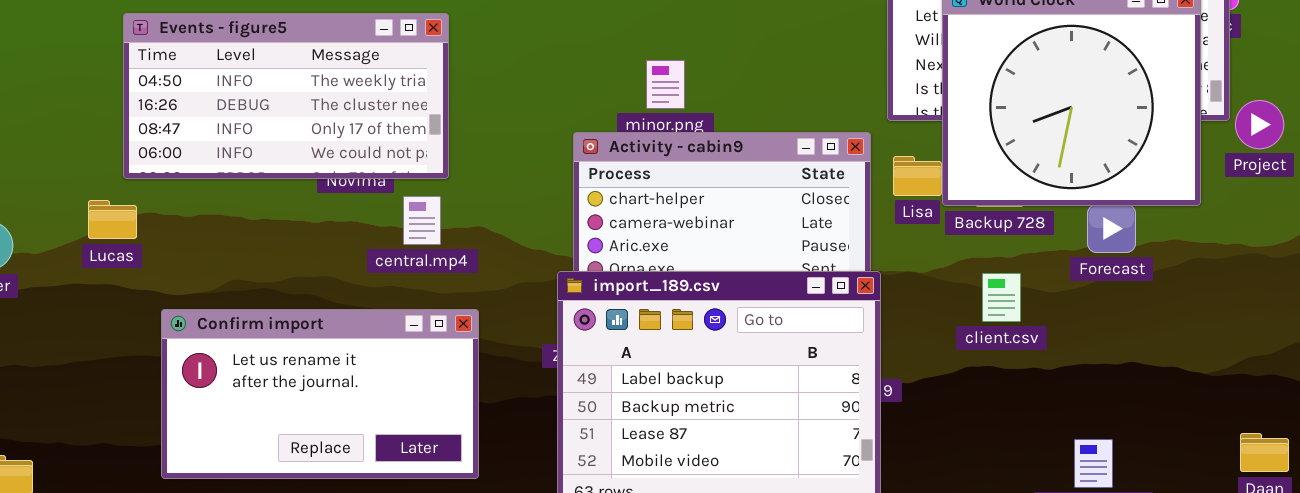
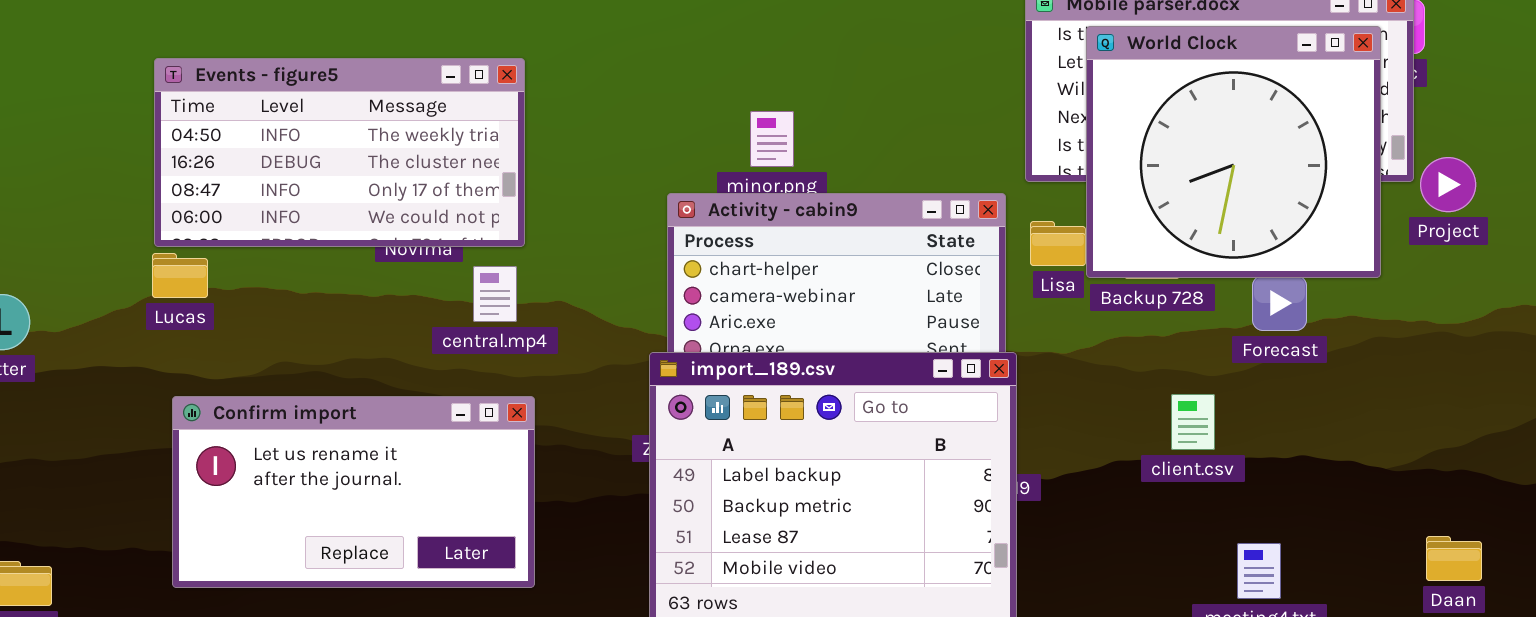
Lucas: [88,200,137,239] -> [152,253,208,298], moved
client.csv: [982,273,1021,322] -> [1171,394,1215,450], moved
Confirm import: [161,309,479,479] -> [172,396,535,588], moved

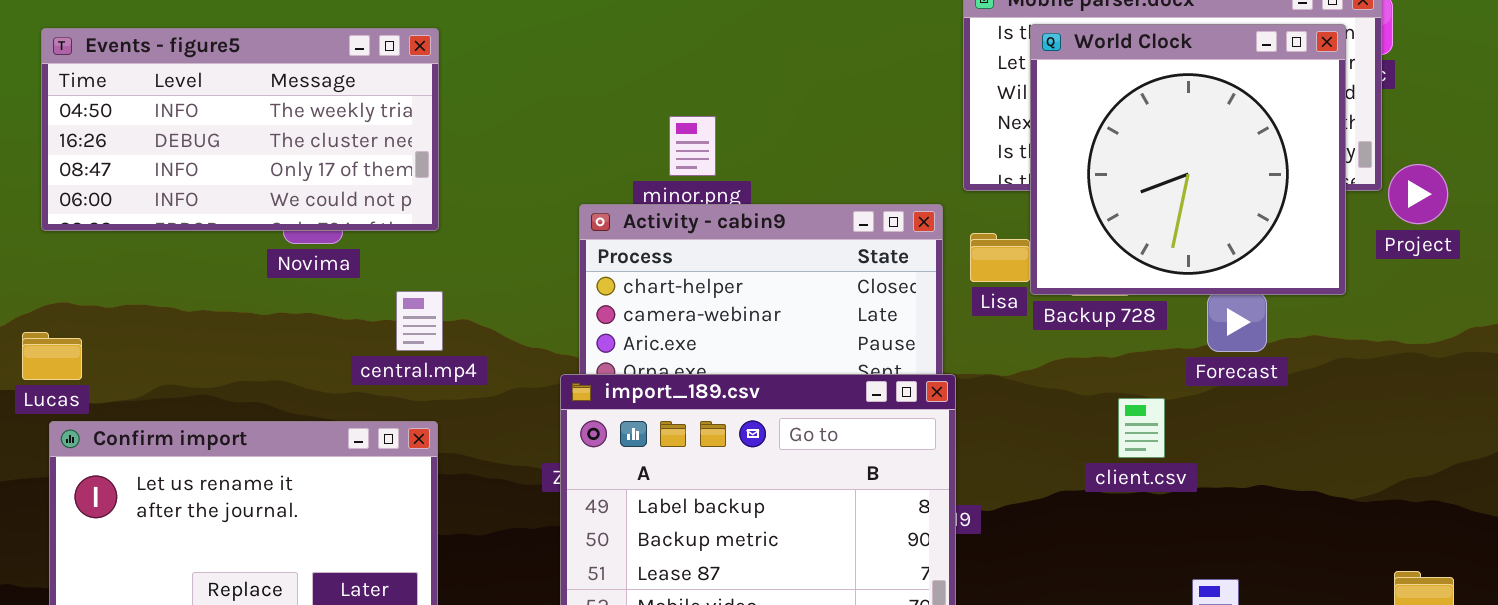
Events - figure5: [154,58,525,247] -> [41,28,439,231], moved
Lucas: [152,253,208,298] -> [22,332,82,380], moved
central.mp4: [473,266,517,322] -> [396,291,443,351], moved
client.csv: [1171,394,1215,450] -> [1118,398,1165,458], moved

